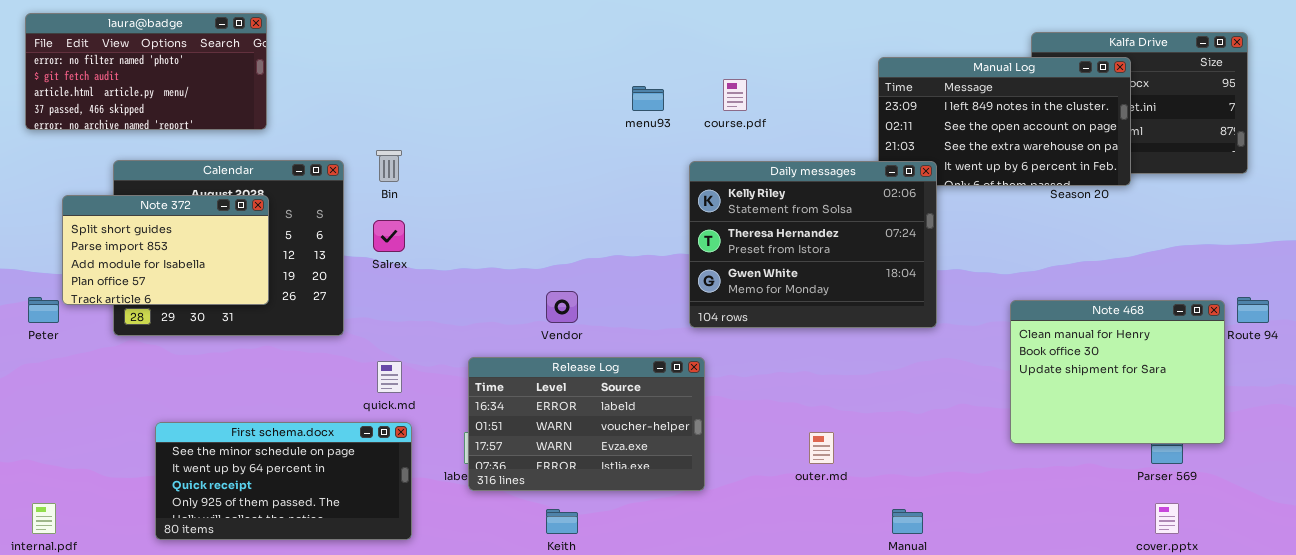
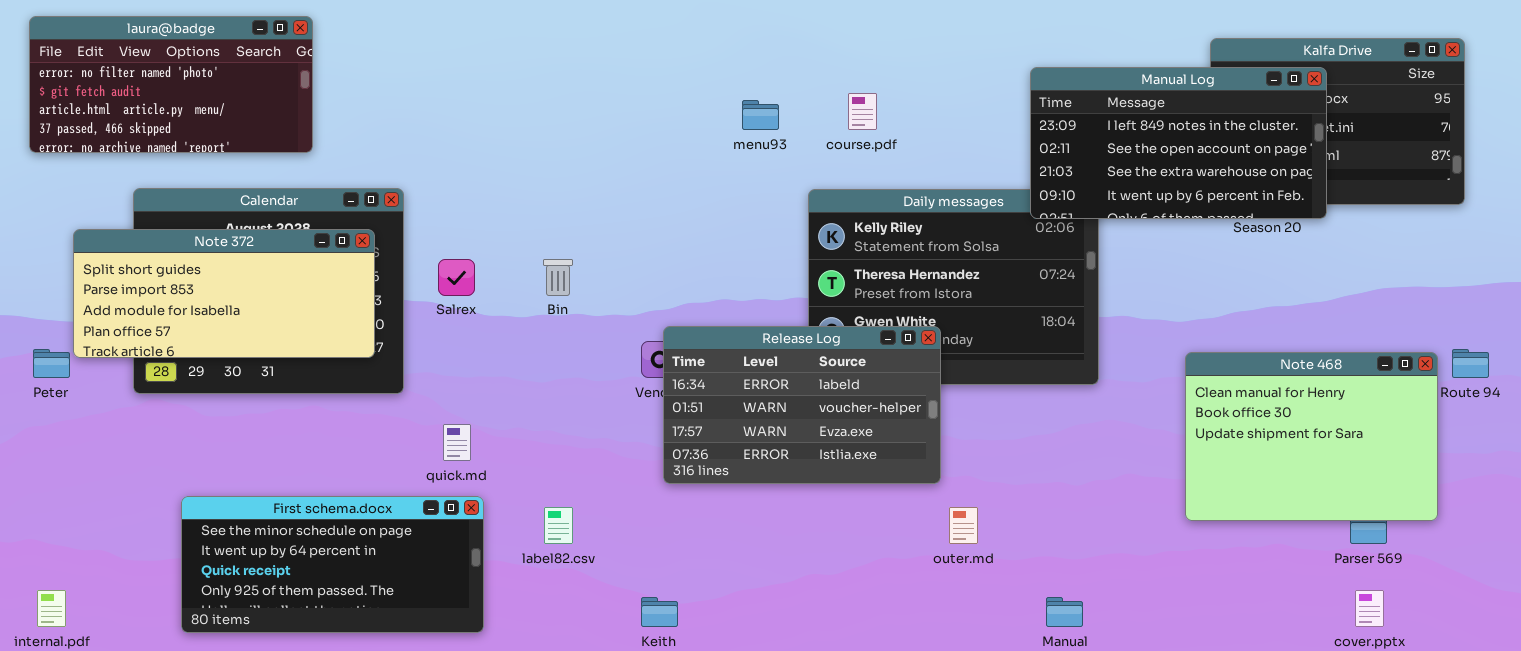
Manual Log: [878,57,1131,186] -> [1030,67,1327,219], raised
Bin: [376,150,402,182] -> [543,259,573,296], moved
Note 372: [62,195,269,305] -> [73,229,375,358], resized
Release Log: [468,357,705,491] -> [663,326,941,484], moved

